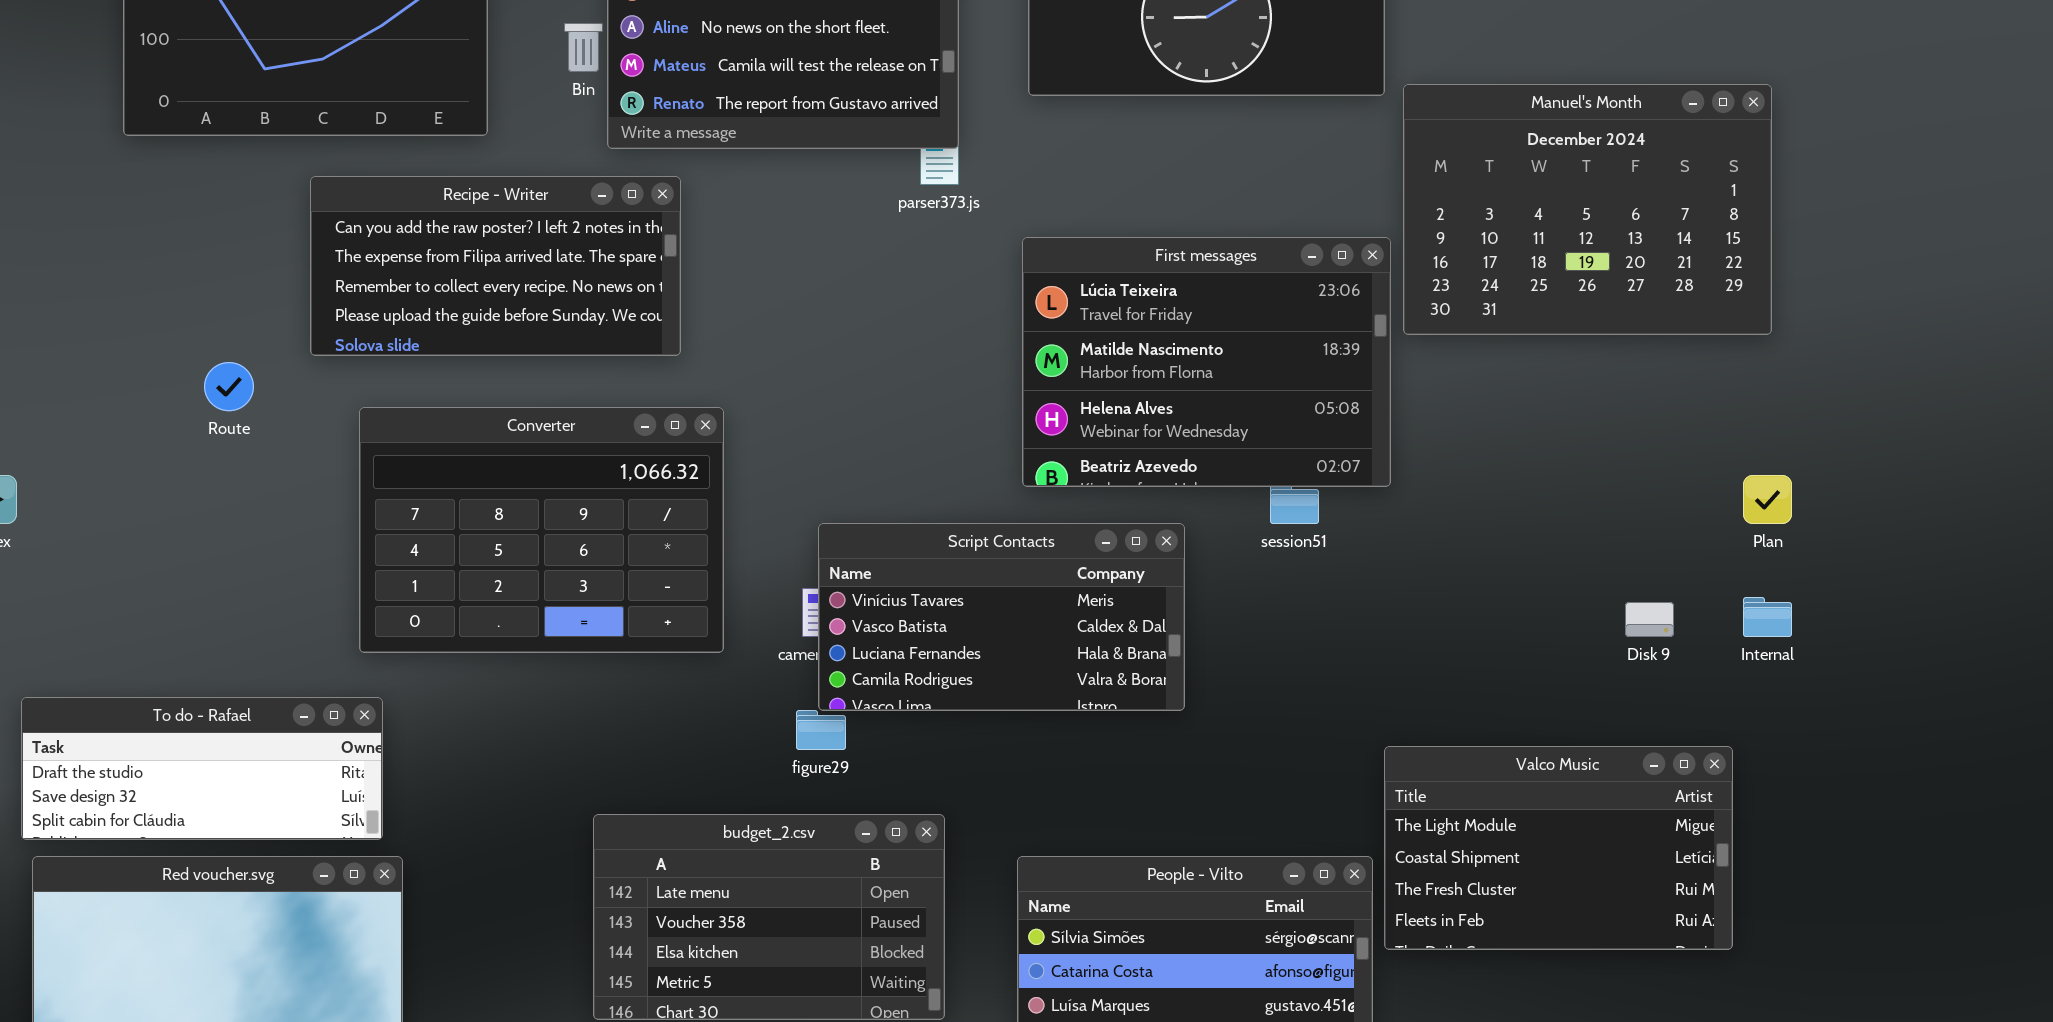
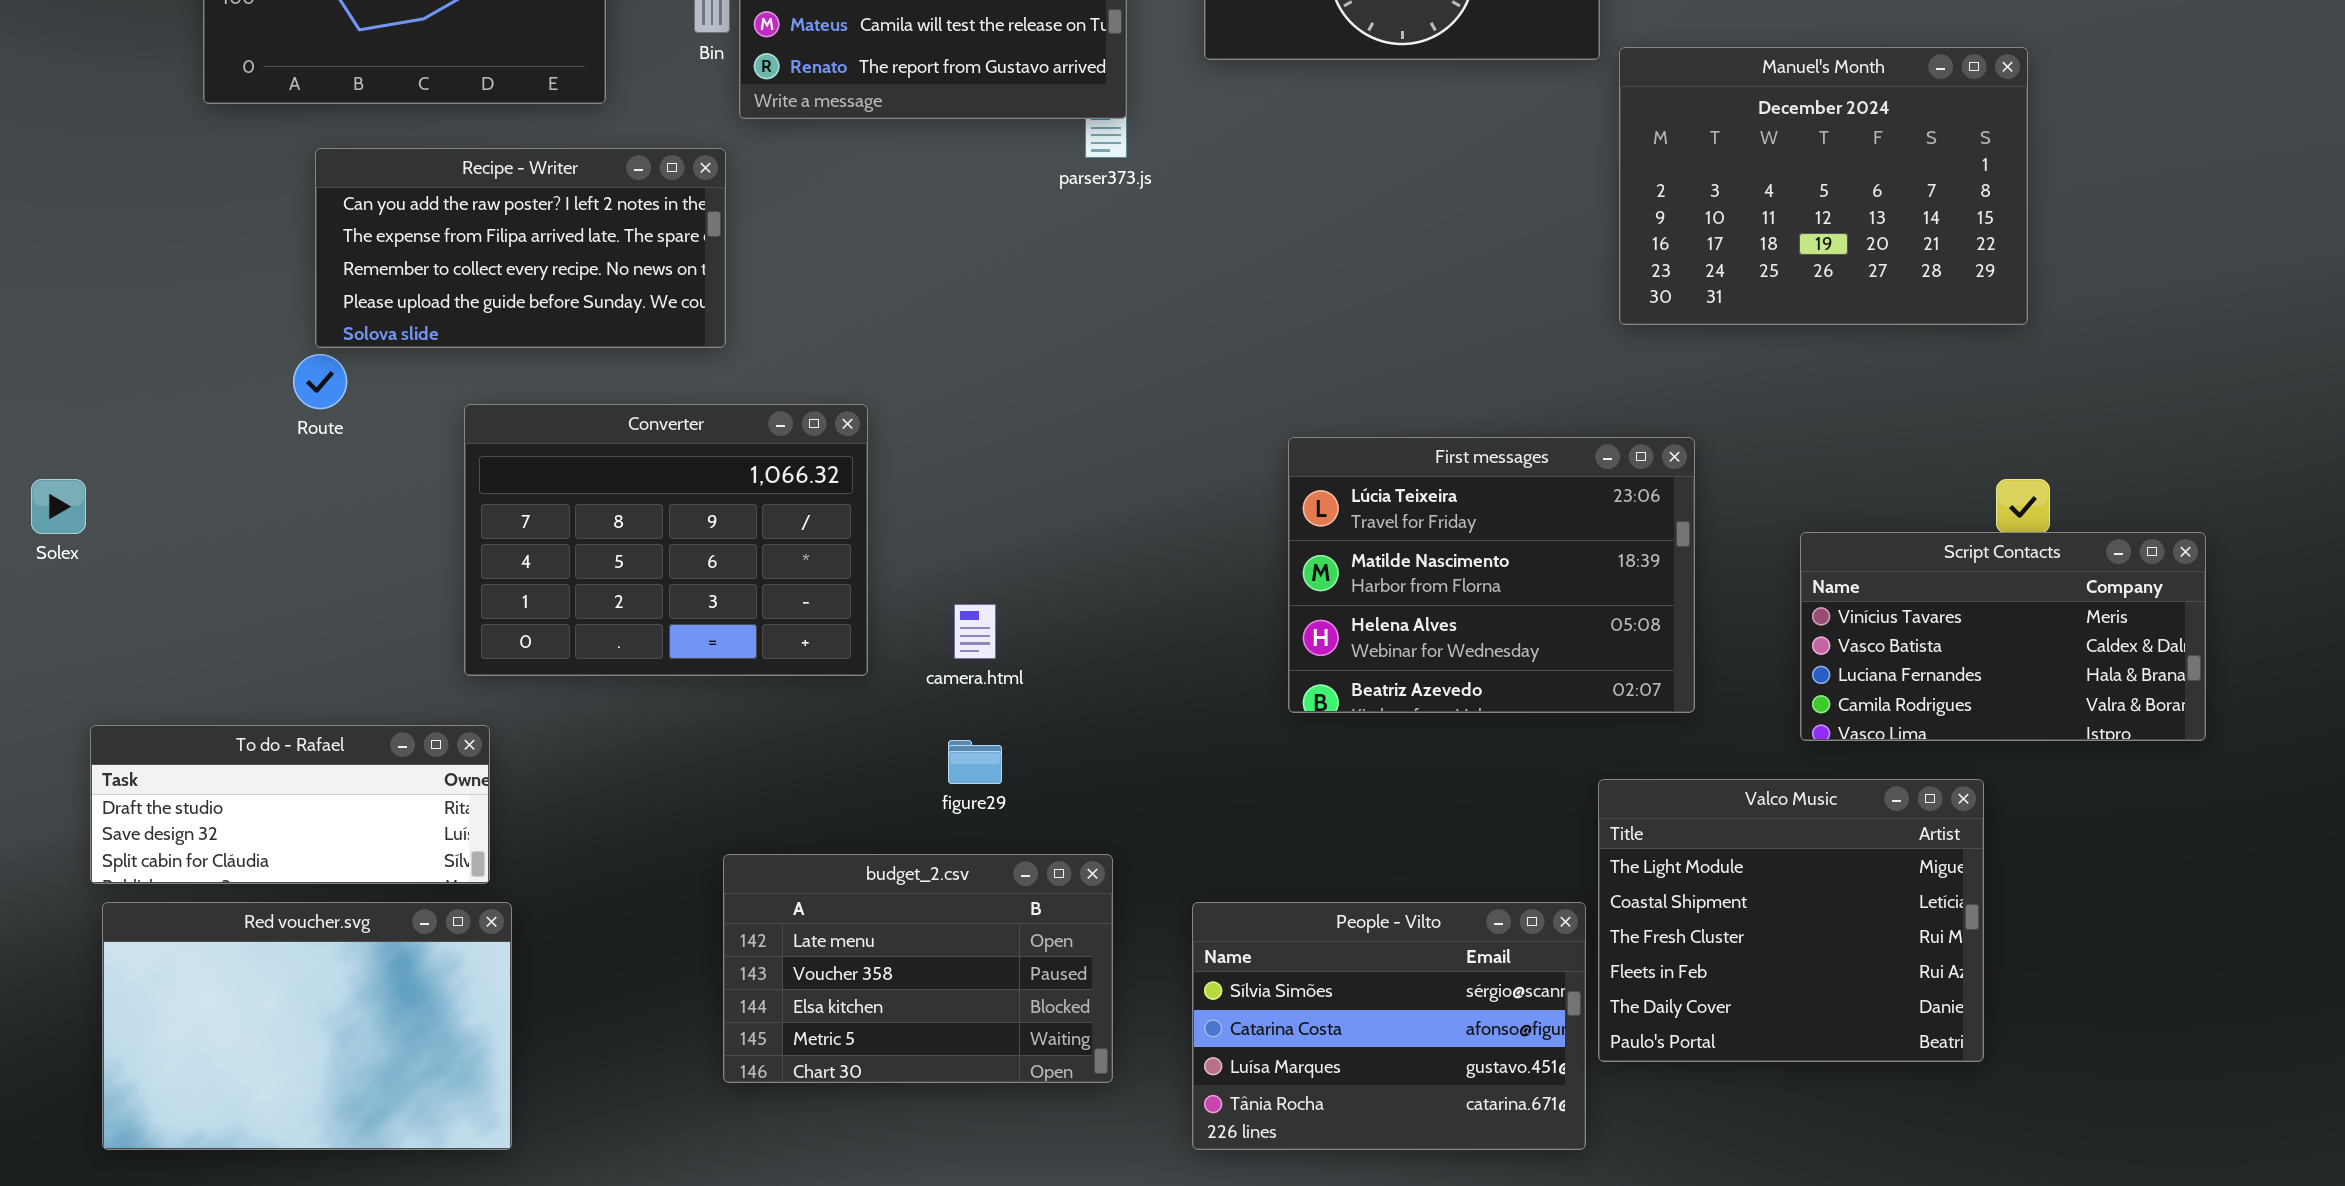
Recipe - Writer: [310,176,681,356] -> [315,148,726,348], moved
First messages: [1022,237,1391,487] -> [1288,437,1695,713], moved
Script Contacts: [818,523,1185,711] -> [1800,532,2206,741], moved
Valco Music: [1384,746,1733,950] -> [1598,779,1984,1062], resized

